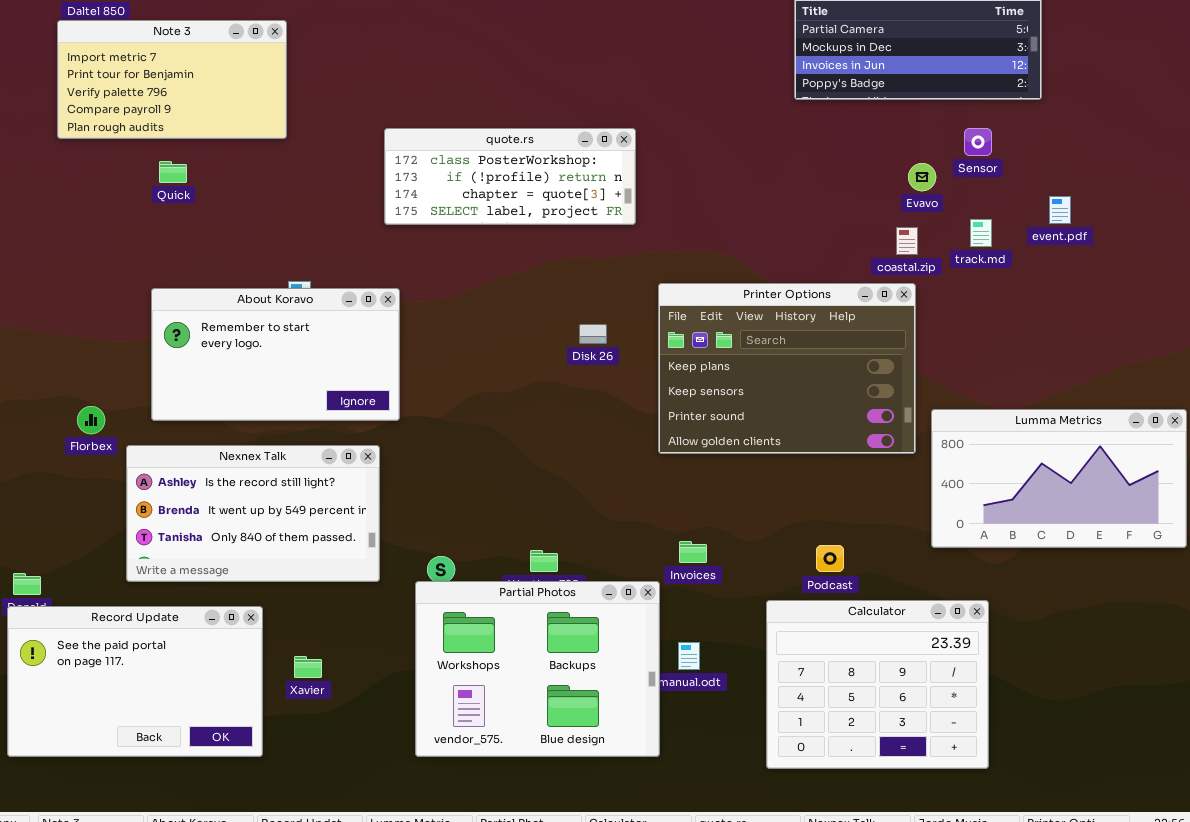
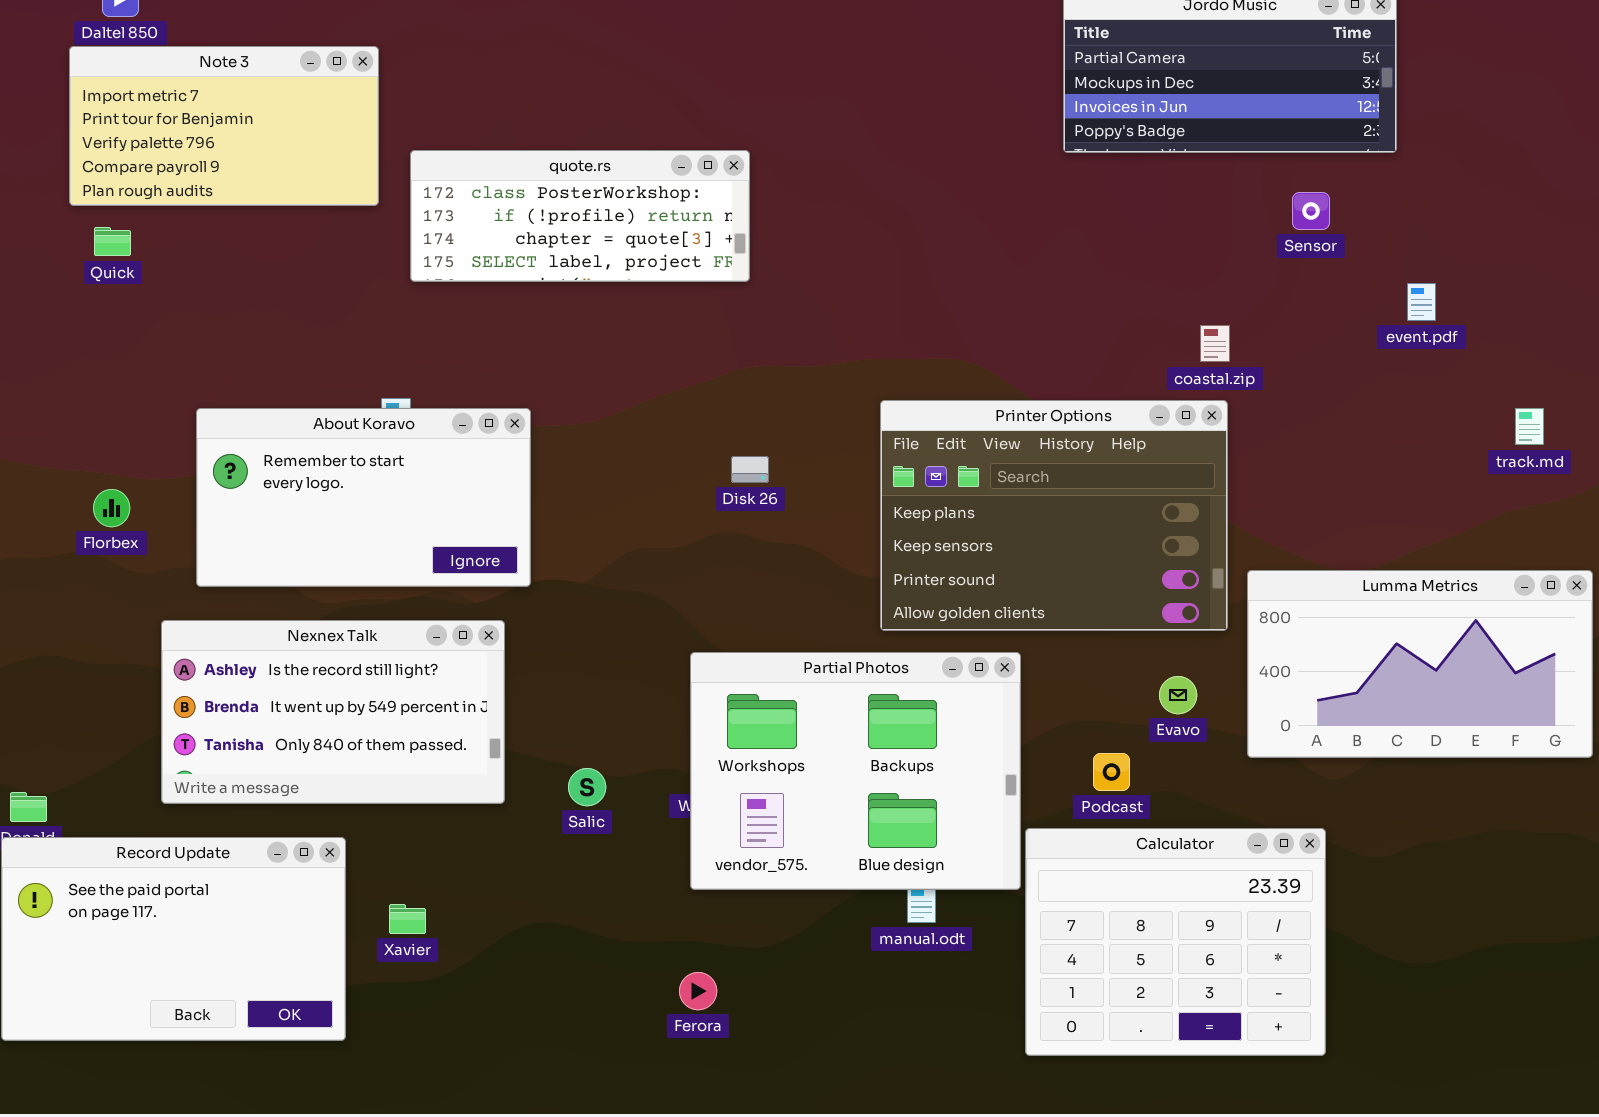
quote.rs: [384,128,636,225] -> [410,150,750,282], moved
Quick: [159,161,187,183] -> [94,227,131,256], moved
Evavo: [908,163,936,191] -> [1159,676,1197,714], moved
track.md: [970,219,992,247] -> [1515,408,1544,445], moved
Disk 26: [579,324,607,344] -> [731,456,769,483], moved
Florbex: [77,406,105,434] -> [93,489,130,527], moved
Partial Photos: [415,581,660,757] -> [690,652,1021,890], moved

